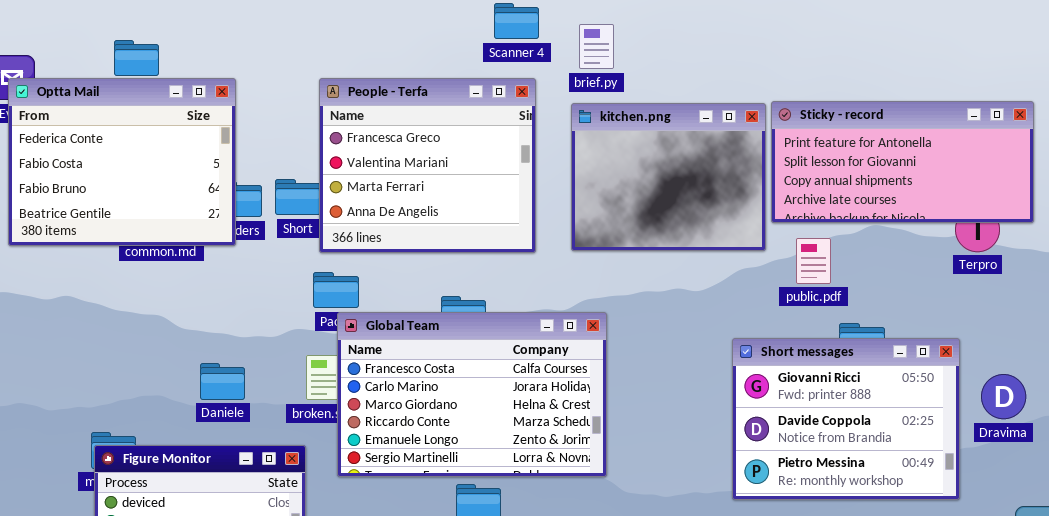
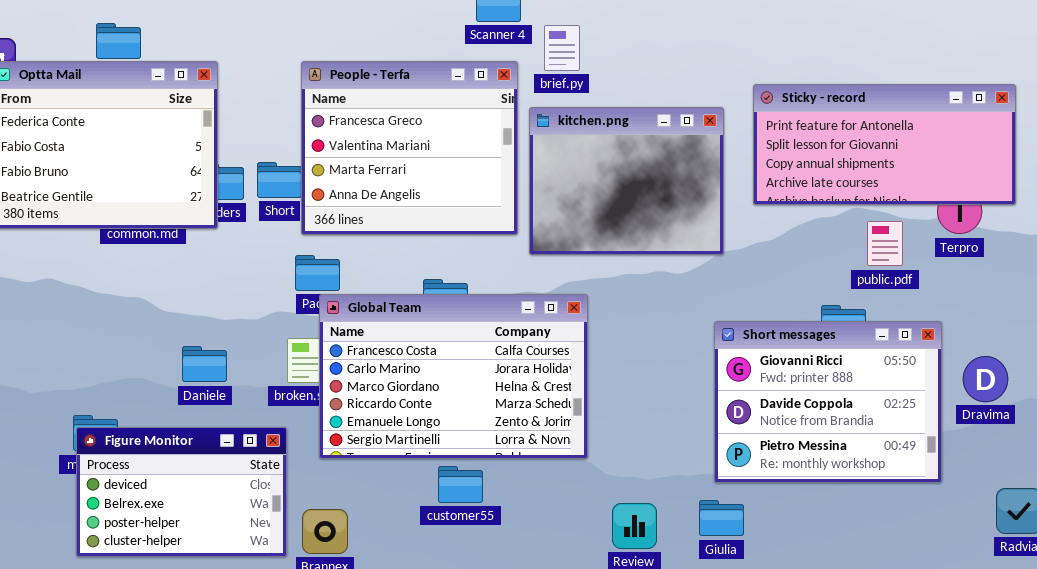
brief.py: [579,24,614,69] -> [544,25,580,71], moved
kitchen.png: [571,103,766,251] -> [529,107,724,255], moved
public.pdf: [796,238,831,284] -> [867,221,903,266], moved

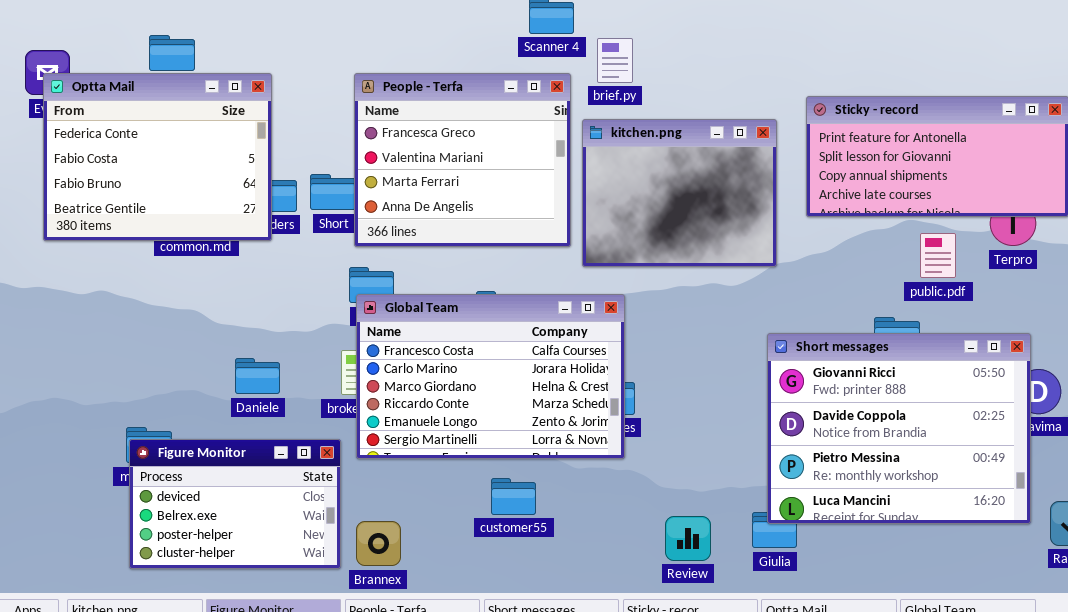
Global Team: [319,294,588,459] -> [356,294,625,459], moved
Short messages: [714,321,942,483] -> [767,333,1031,524], resized

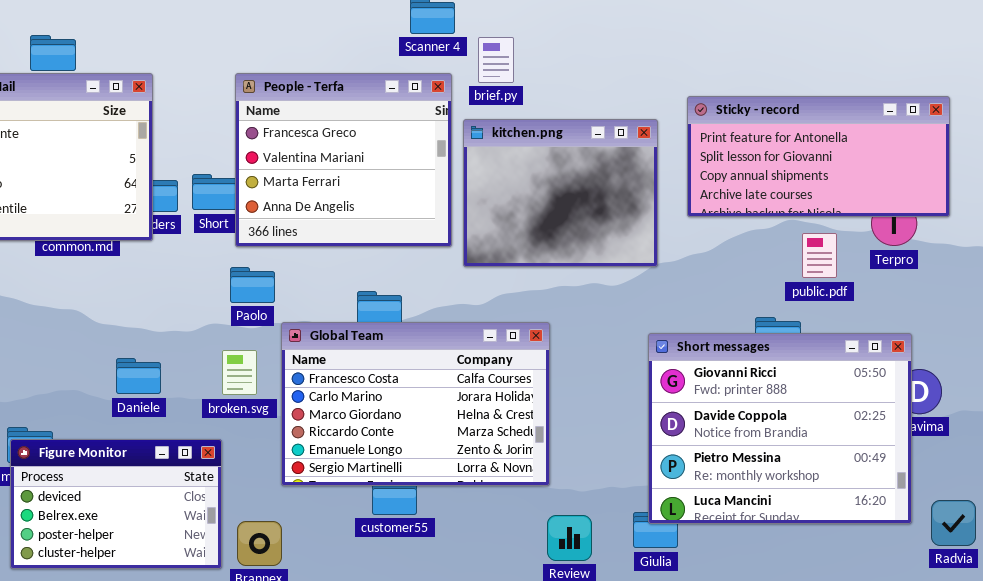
Global Team: [356,294,625,459] -> [281,322,550,486], moved

